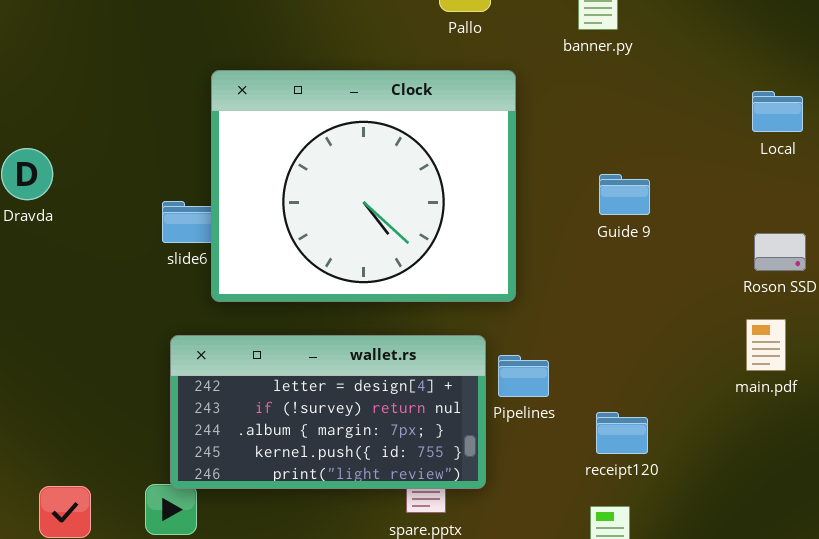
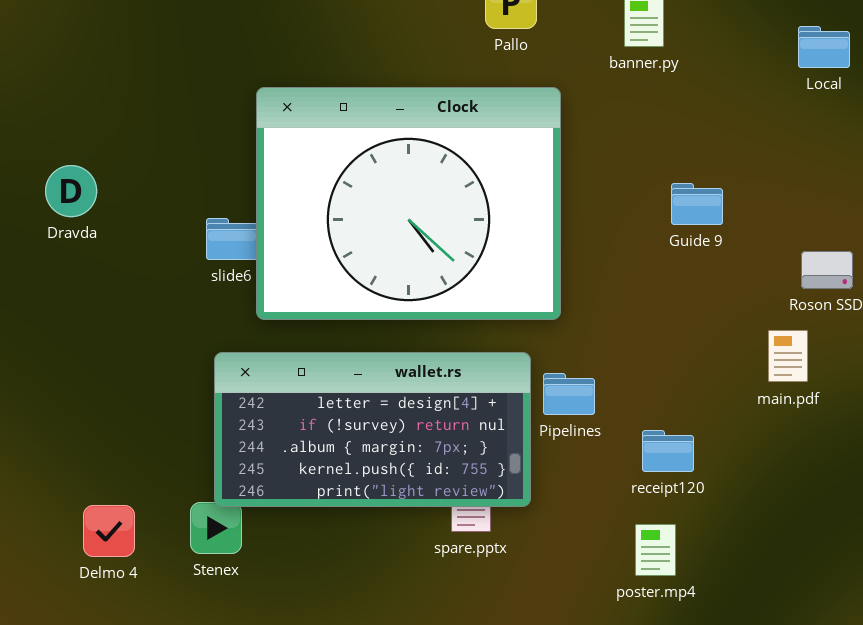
Local: [752,91,803,132] -> [798,26,850,68], moved
Guide 9: [599,174,650,215] -> [671,183,723,225], moved
main.pdf: [746,319,786,371] -> [768,330,808,382], moved

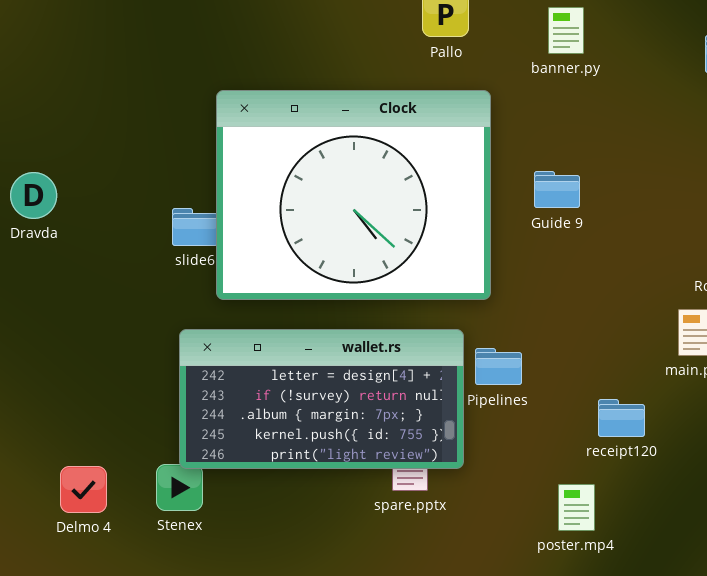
Dravda: [45,165,97,217] -> [10,172,57,219], moved
Guide 9: [671,183,723,225] -> [534,171,580,208], moved
receipt120: [642,430,694,472] -> [598,399,645,437], moved

